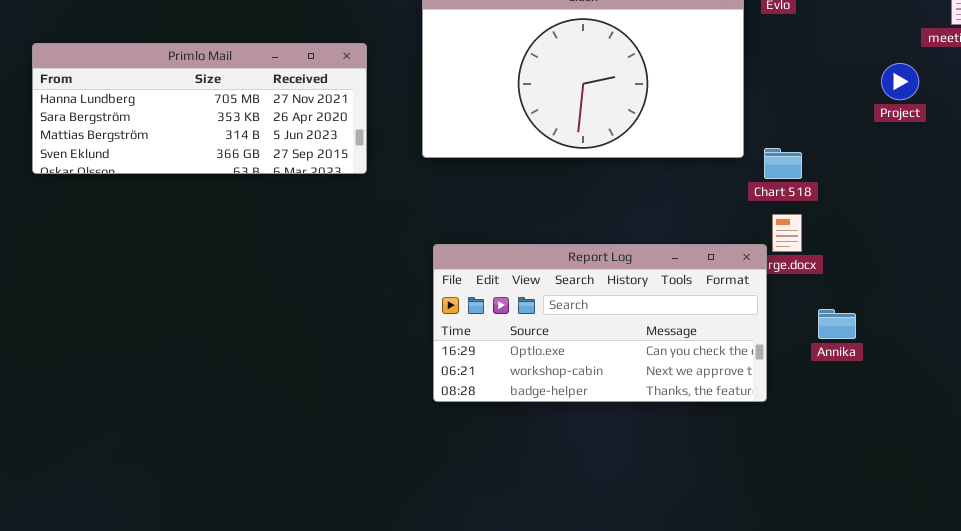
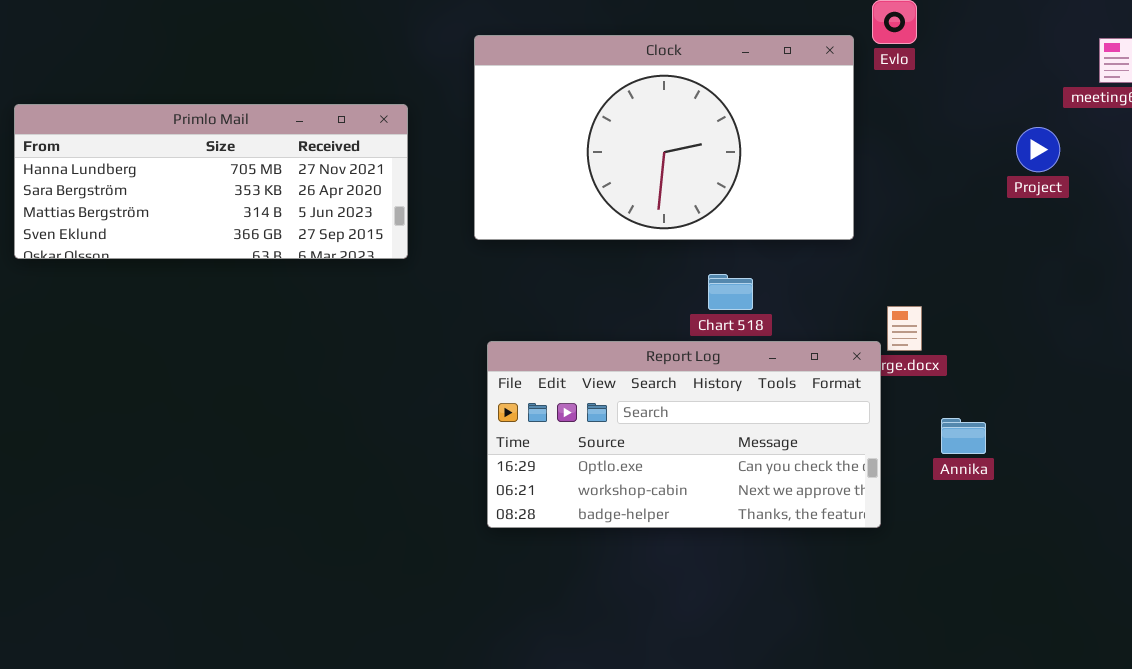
Chart 518: [764,148,802,179] -> [708,274,753,310], moved

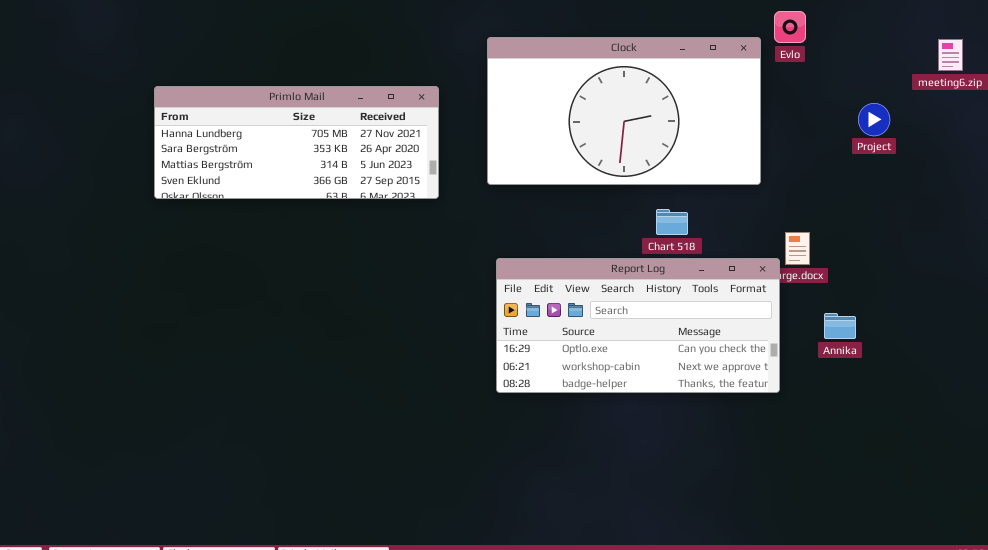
Project: [1016,127,1060,172] -> [858,103,890,136], moved

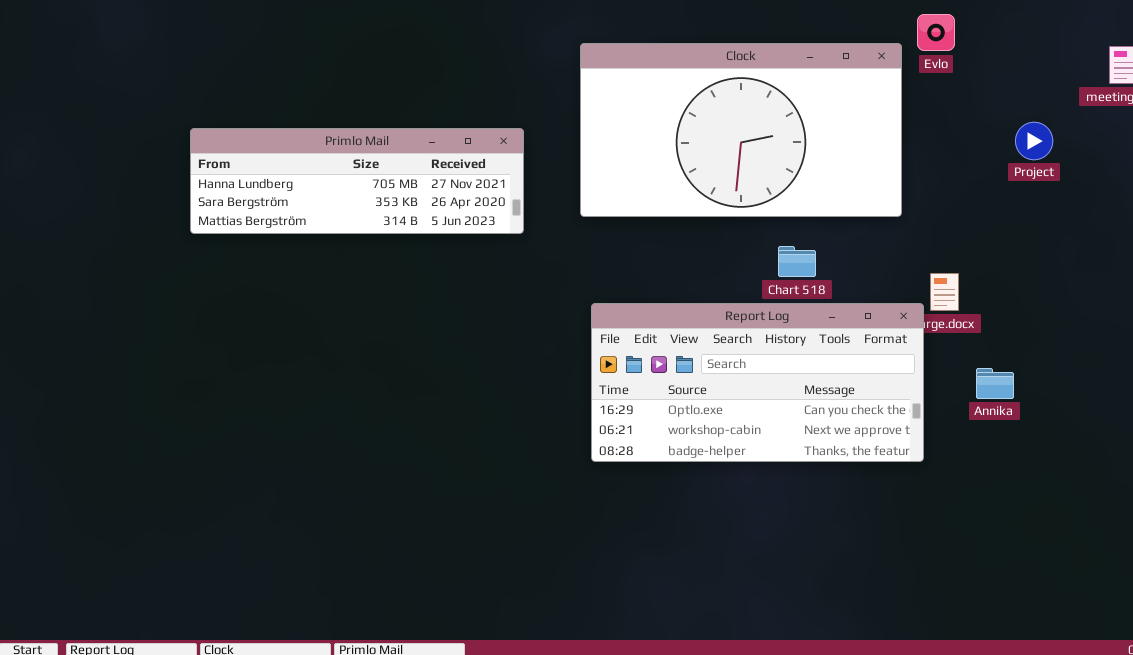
Primlo Mail: [154,86,439,199] -> [190,128,524,234], resized

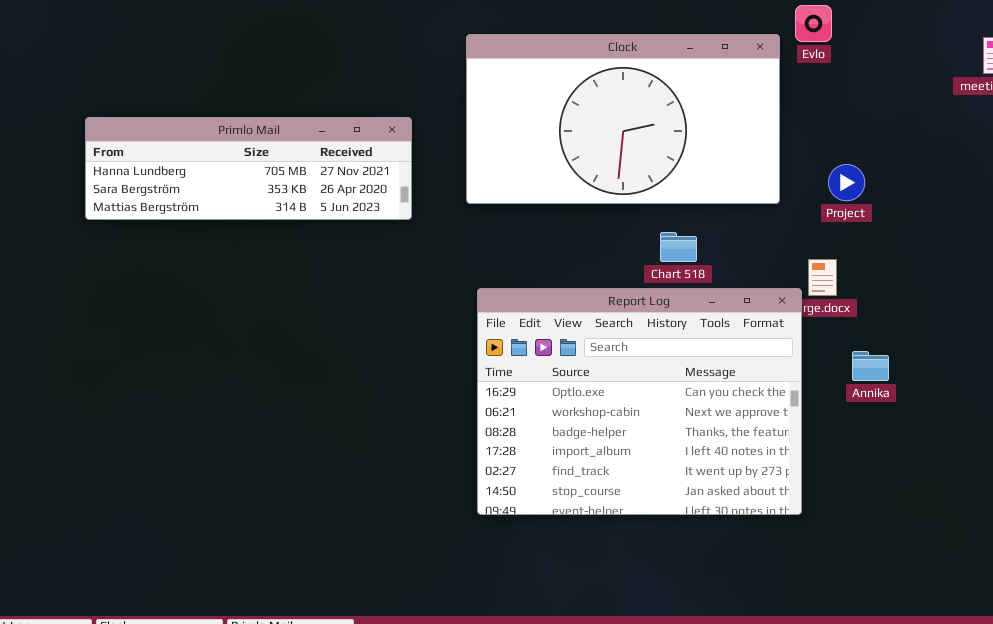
Project: [1015,122,1053,160] -> [828,164,865,201], moved
Report Log: [591,303,924,462] -> [477,288,802,515], resized

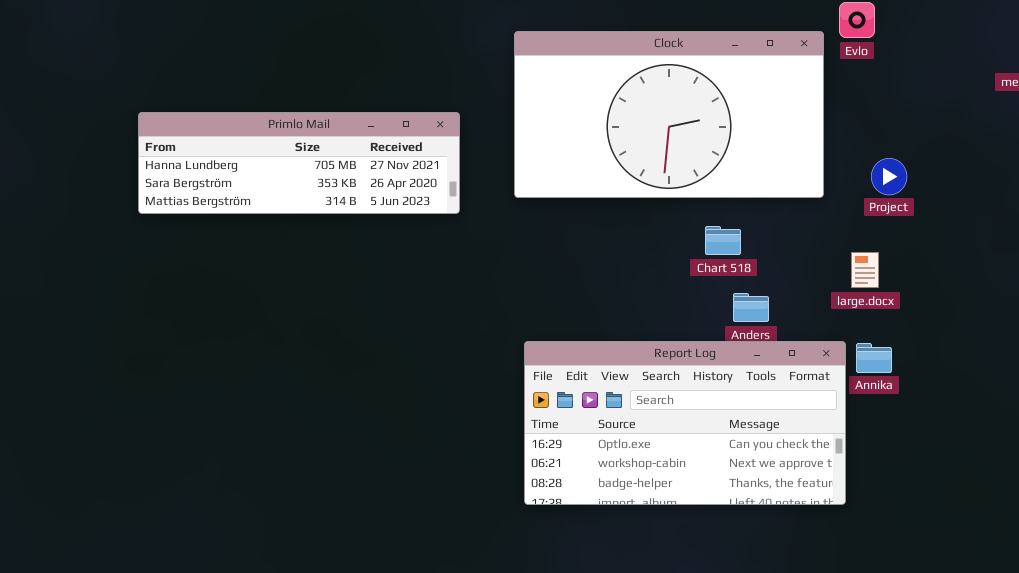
Report Log: [477,288,802,515] -> [524,341,846,505], resized
Annika: [852,351,889,381] -> [856,343,892,373], moved

